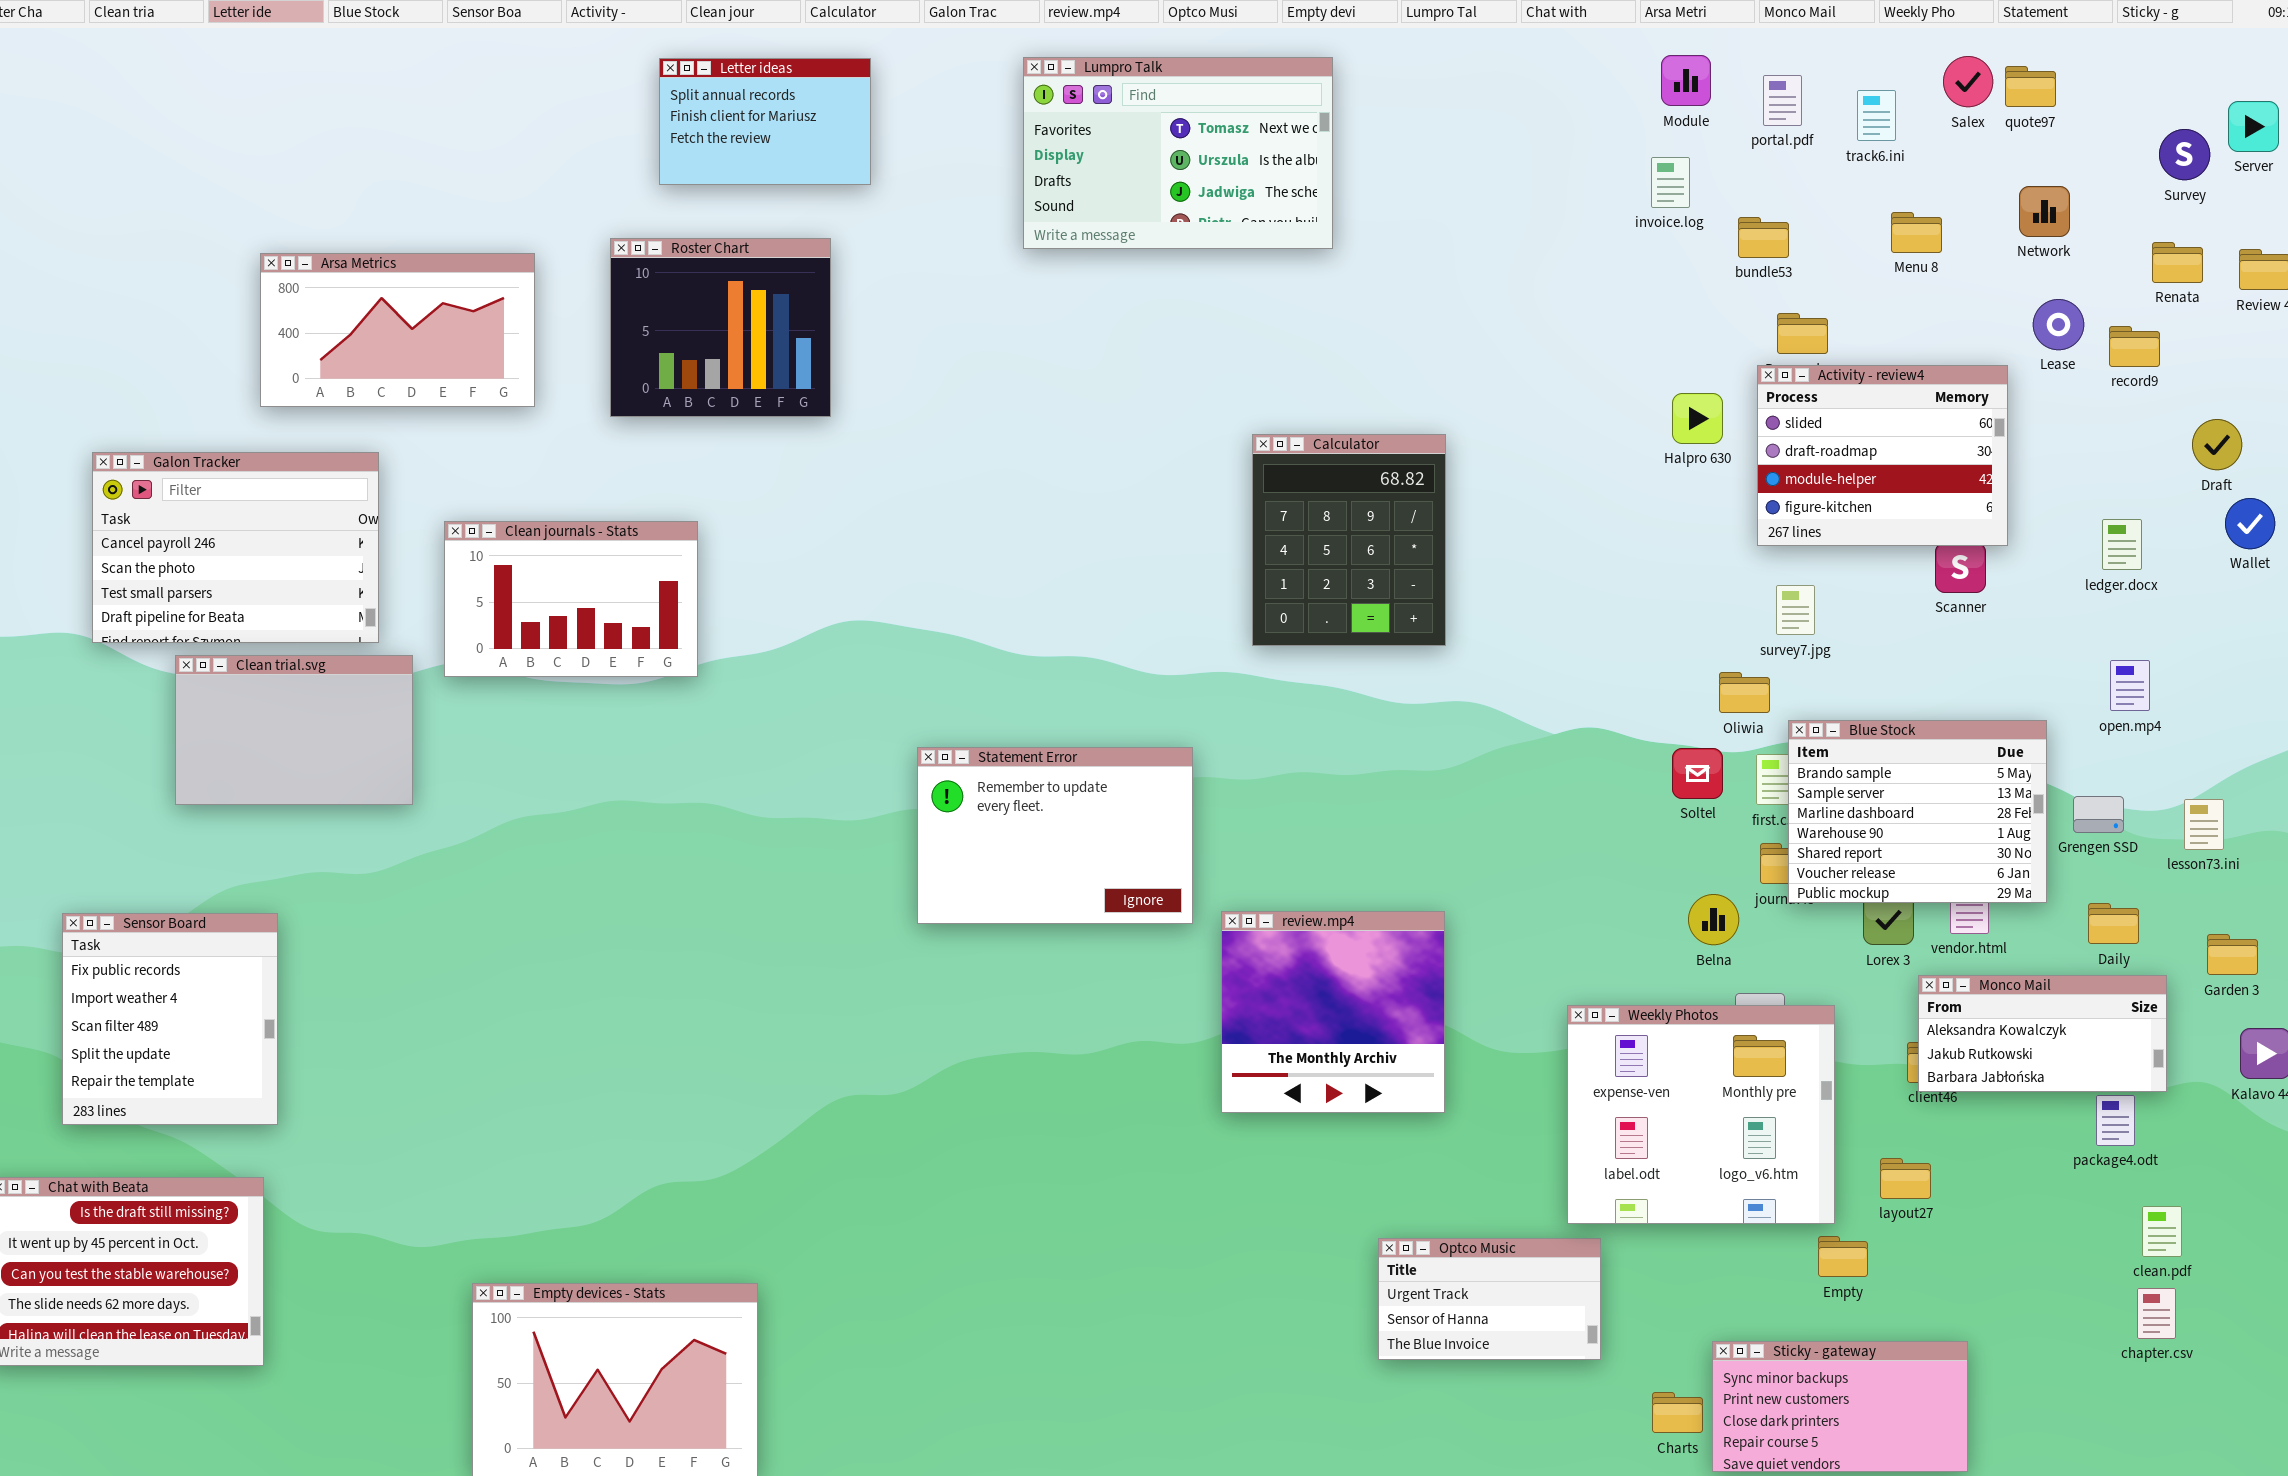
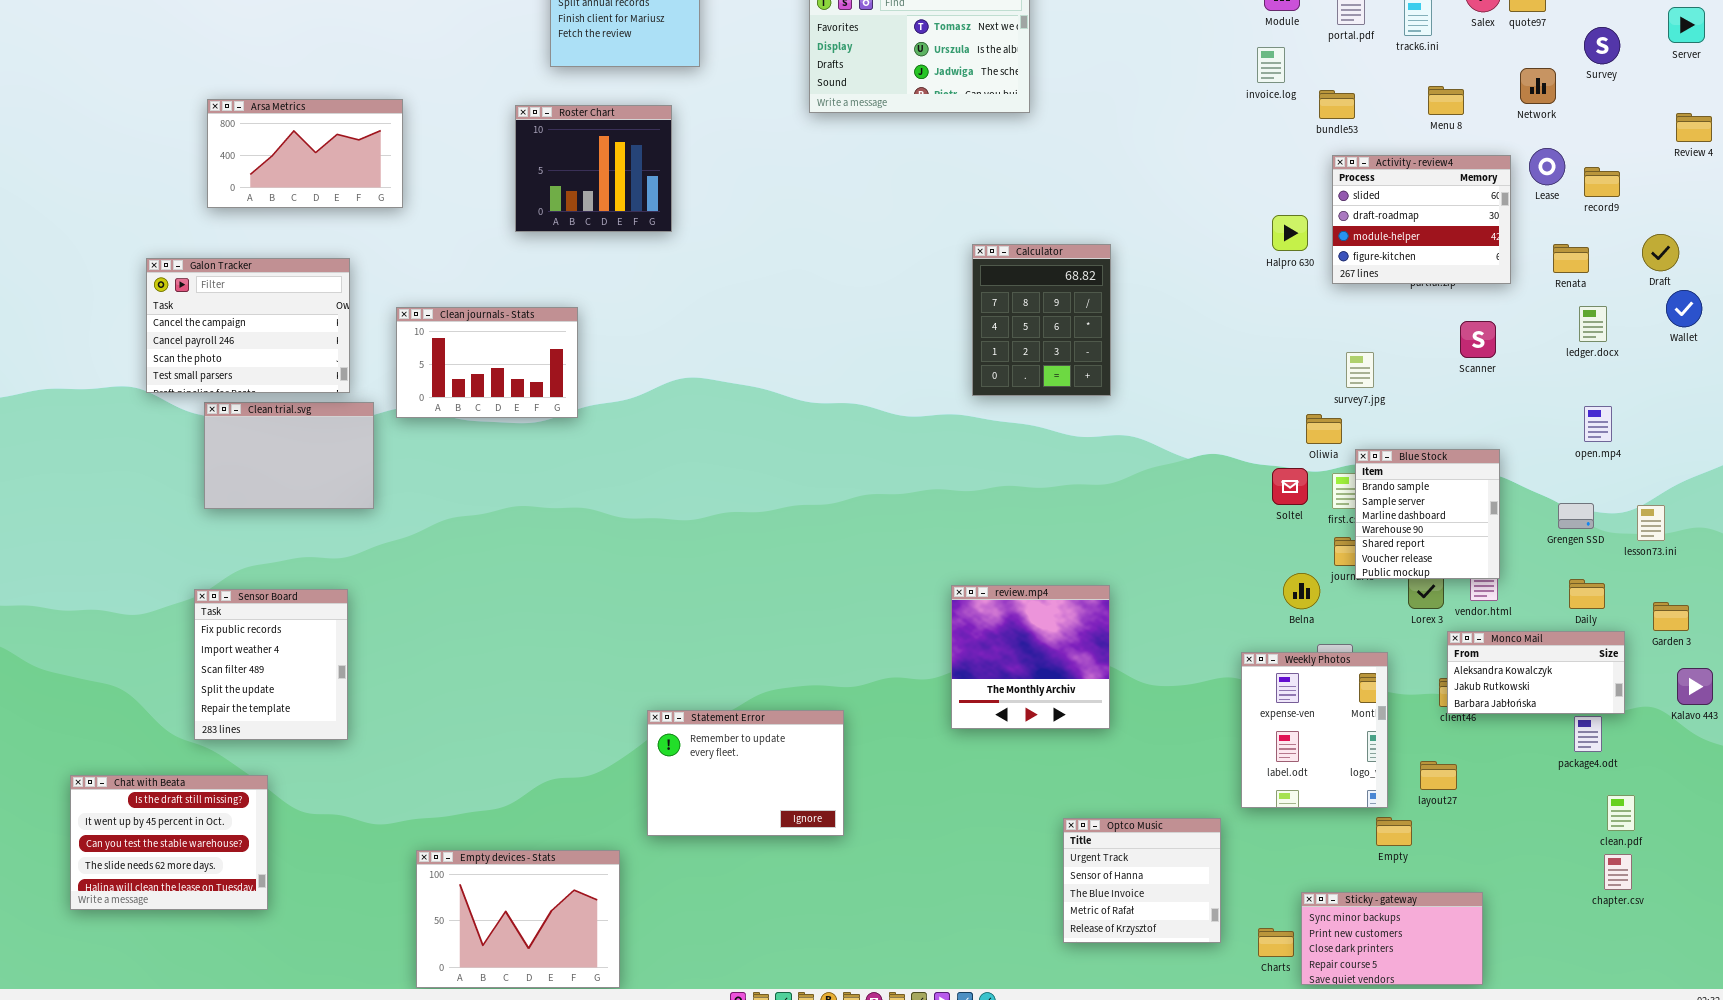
Survey: [2159,129,2210,180] -> [1584,27,1620,64], moved
Renata: [2152,242,2203,283] -> [1553,244,1589,273], moved
Arsa Metrics: [260,253,535,407] -> [207,99,403,208], moved
Activity - review4: [1757,365,2008,546] -> [1332,155,1511,284], moved
Galon Tracker: [92,452,379,643] -> [146,258,350,393], scrolled up 1 row
Blue Stock: [1788,720,2047,903] -> [1355,449,1500,579], resized
Statement Error: [917,747,1193,924] -> [647,710,844,836], moved
Sensor Board: [62,913,278,1125] -> [194,589,348,740], moved
Weekly Photos: [1567,1005,1835,1224] -> [1241,652,1388,808], resized
Optco Music: [1378,1238,1601,1360] -> [1063,818,1221,943], resized

